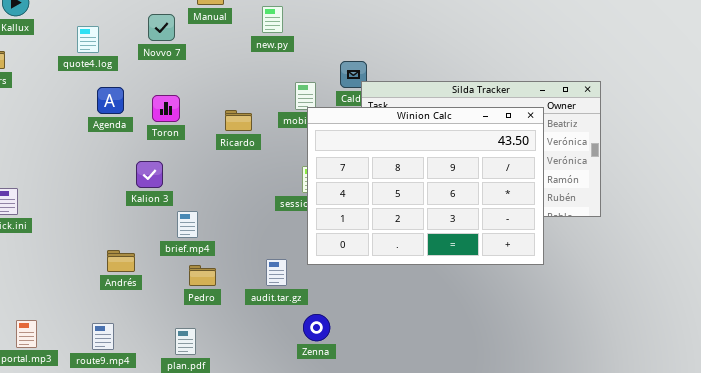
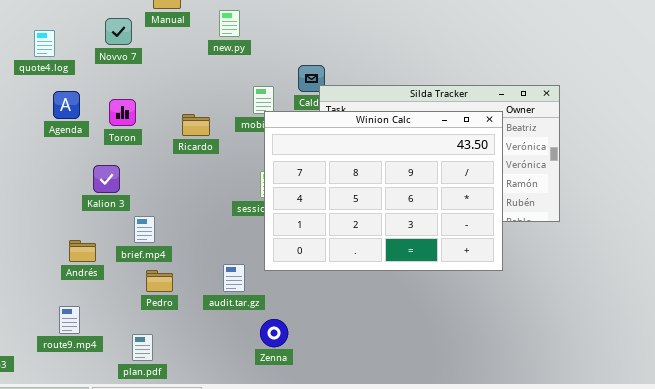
Andrés: [107,250,135,272] -> [69,240,96,262], moved
route9.mp4: [92,323,114,350] -> [59,306,80,334], moved

